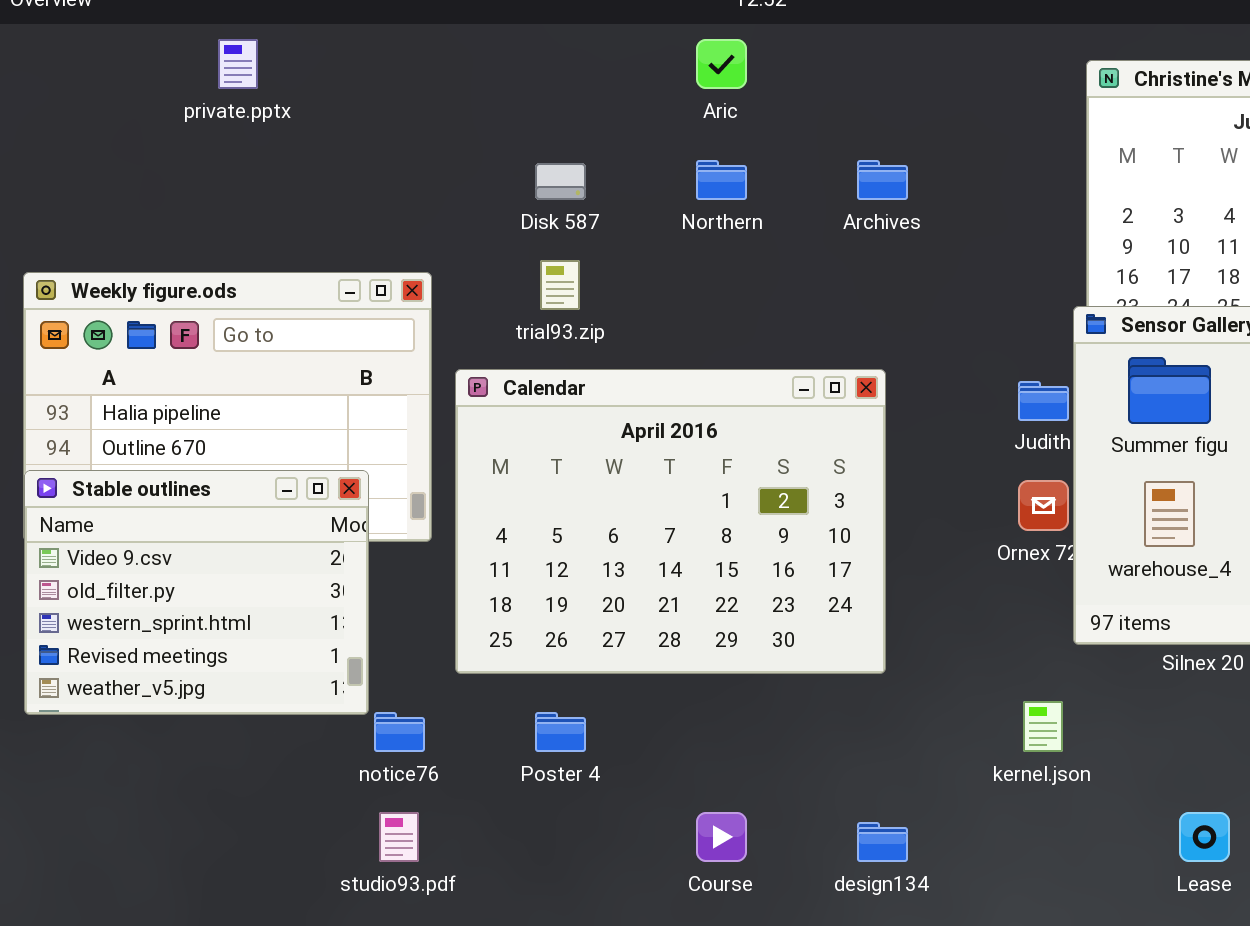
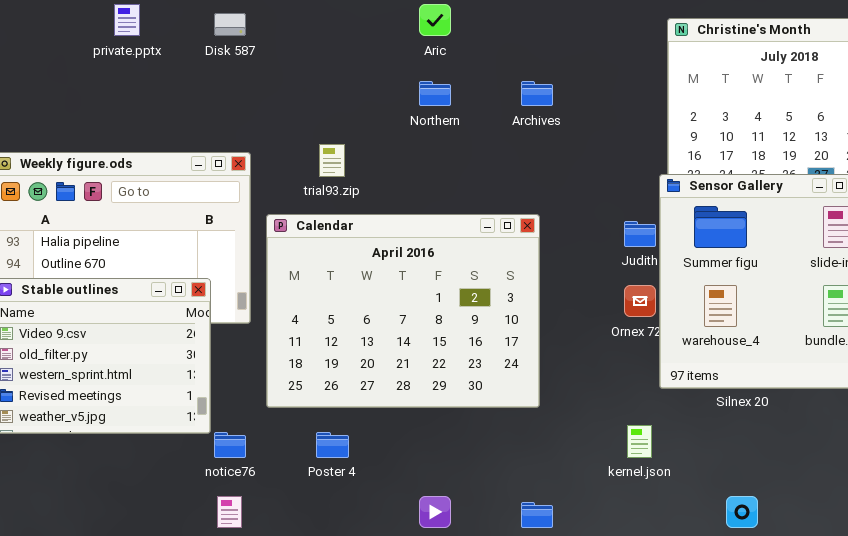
Disk 587: [535,163,586,200] -> [214,13,246,36], moved

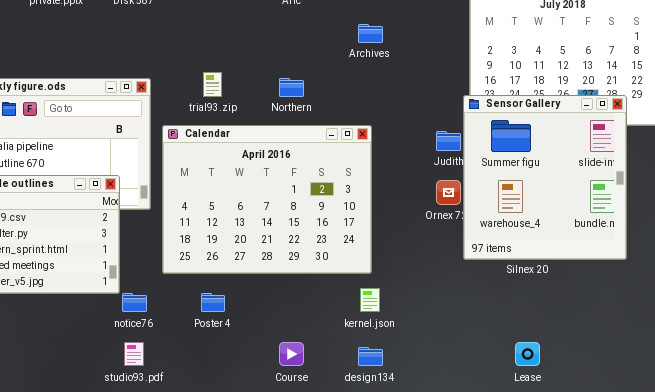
Northern: [419,81,451,106] -> [279,78,304,97], moved
kernel.json: [627,425,652,458] -> [360,288,380,312], moved

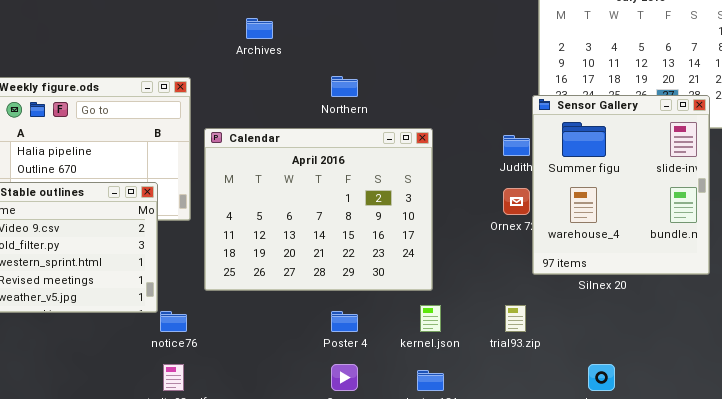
Archives: [358,24,383,43] -> [246,18,273,39], moved
trial93.zip: [203,72,222,97] -> [505,305,526,332], moved
Poster 4: [201,293,225,312] -> [331,311,358,332], moved

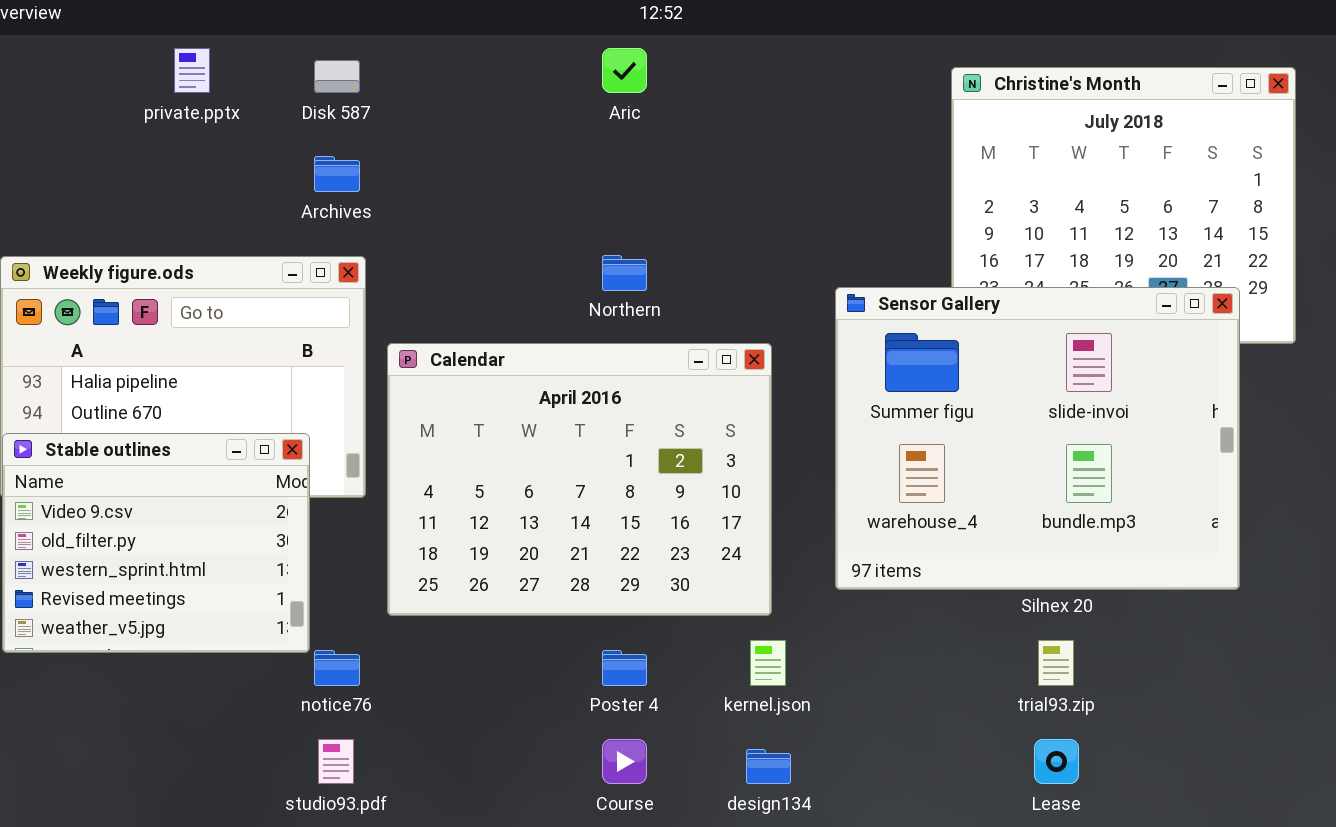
Archives: [246,18,273,39] -> [314,156,360,192], moved
Sensor Gallery: [532,95,710,275] -> [835,287,1240,590], resized
trial93.zip: [505,305,526,332] -> [1038,640,1074,686], moved

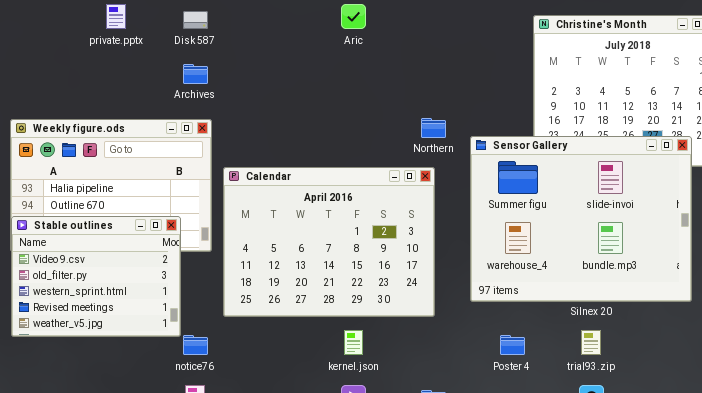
Northern: [602,255,647,291] -> [421,118,446,138], moved
kernel.json: [750,640,786,686] -> [344,330,363,355], moved
Poster 4: [602,650,647,686] -> [500,335,525,355], moved

